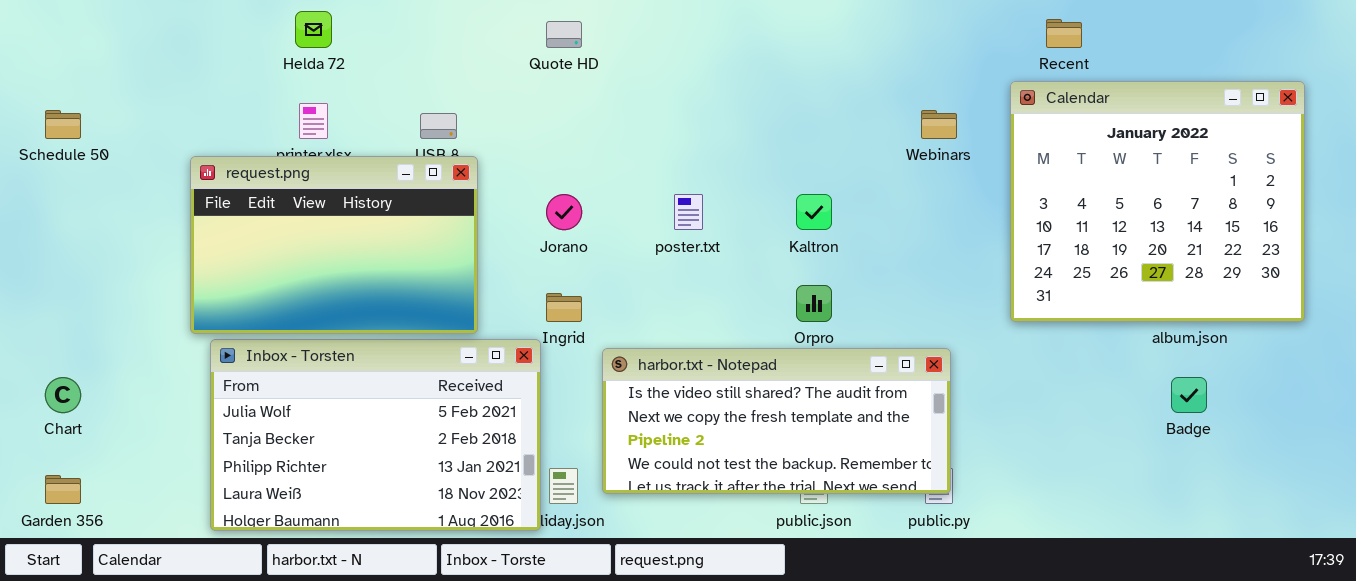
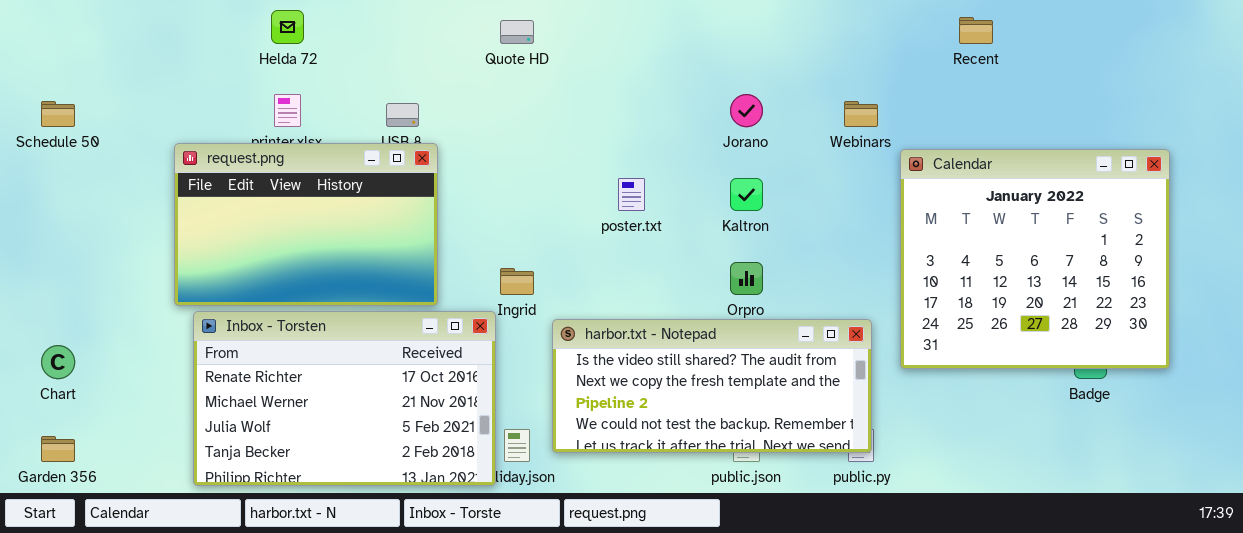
Calendar: [1010,81,1305,322] -> [900,149,1170,369], moved
Jorano: [546,194,582,230] -> [730,94,763,127], moved
Inbox - Torsten: [210,339,541,531] -> [193,311,496,486], scrolled up 2 rows

